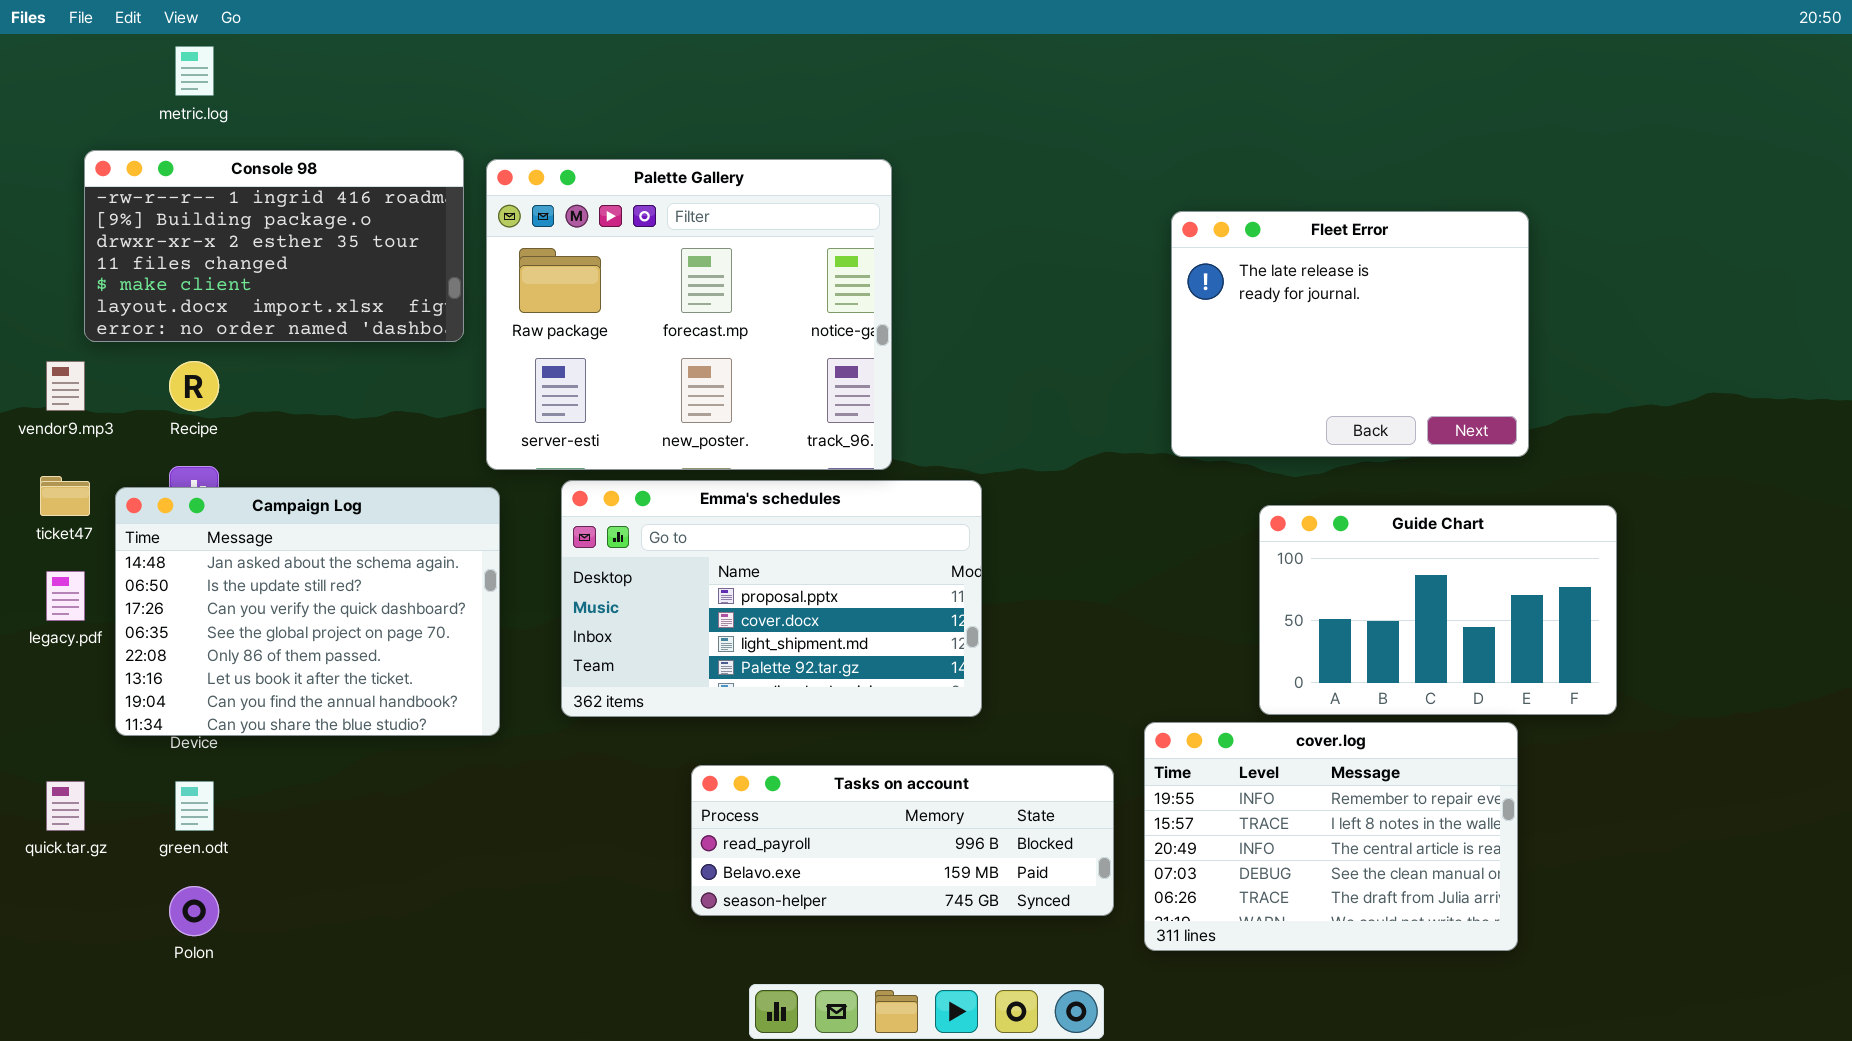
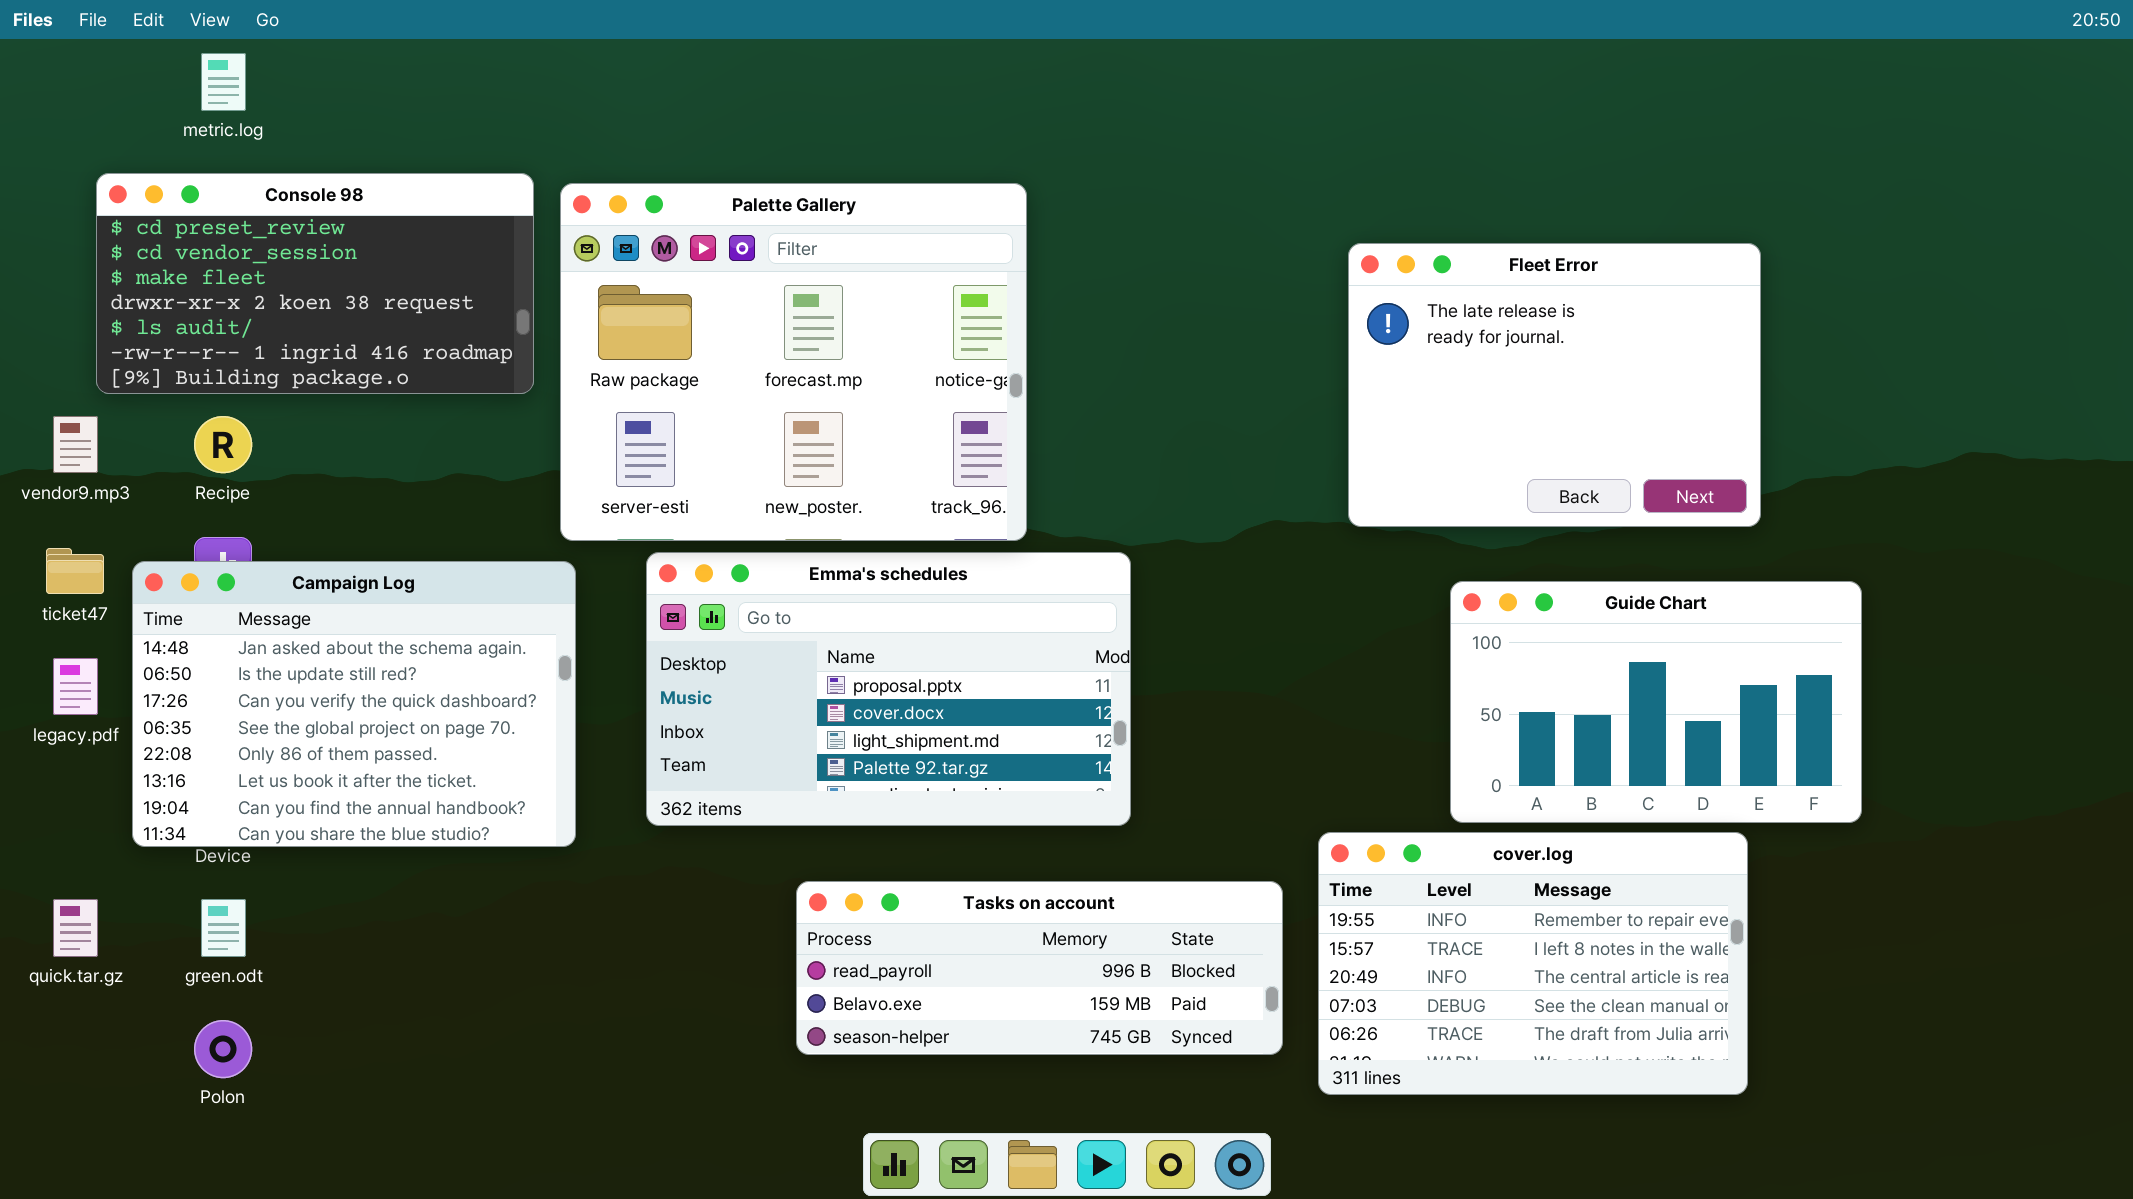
Console 98: [84,150,464,342] -> [96,173,534,394], scrolled up 5 rows

